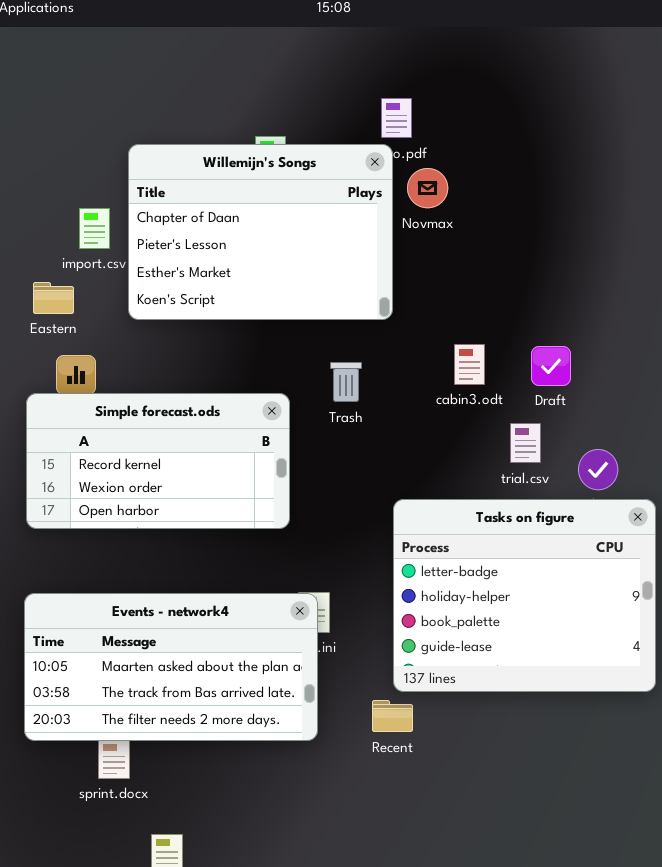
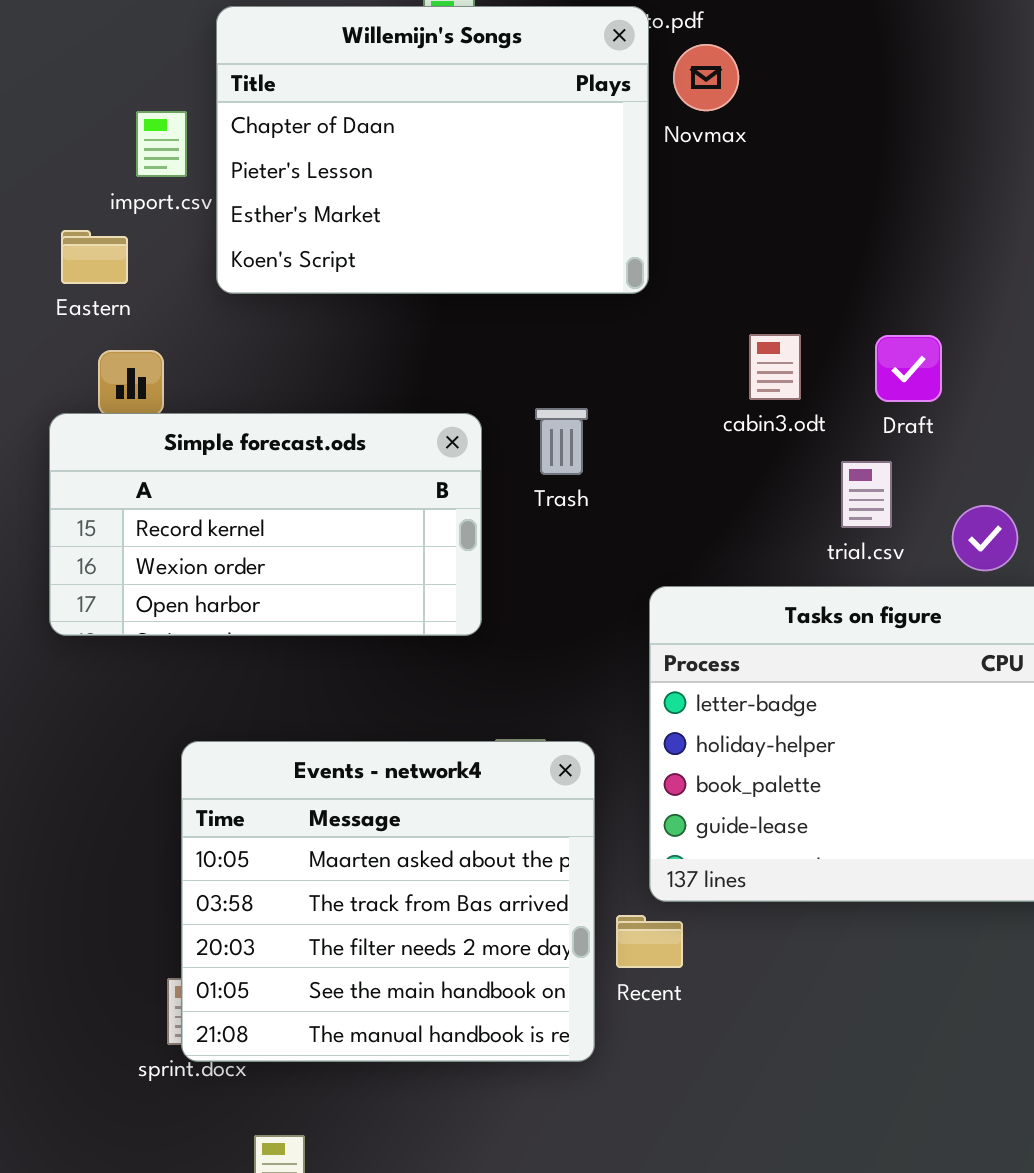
Trash: [330,362,362,402] -> [535,408,588,475], moved
Events - network4: [24,593,318,741] -> [181,741,595,1062], moved, resized

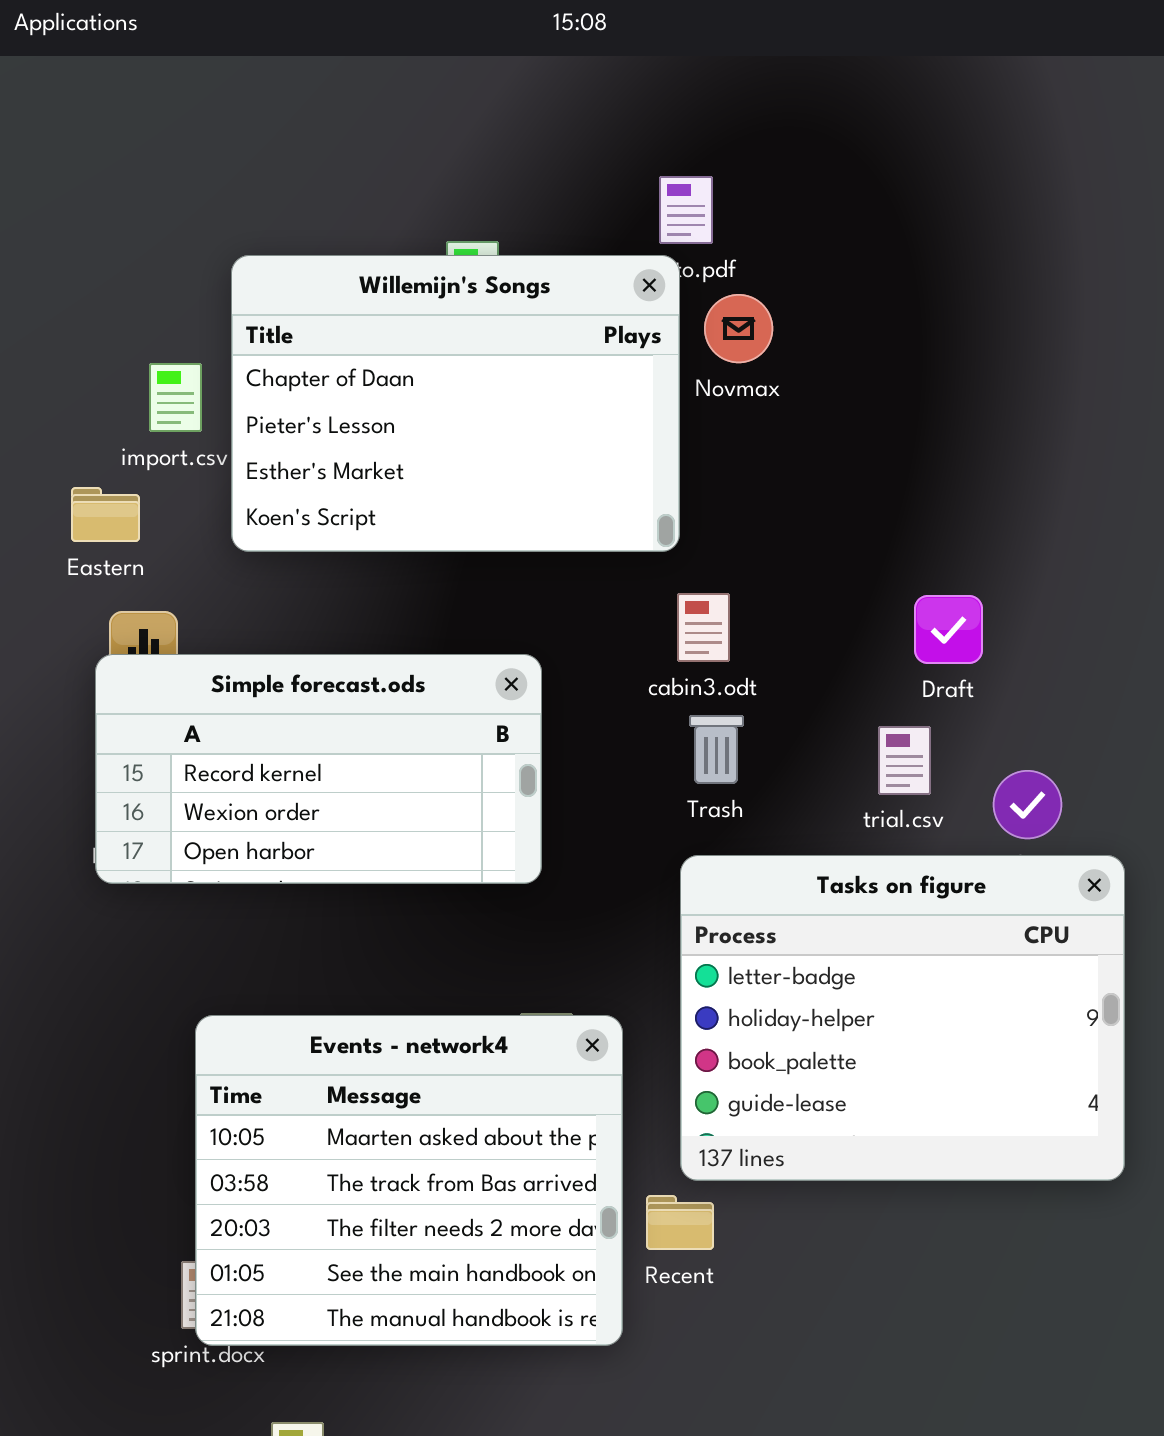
cabin3.odt: [749,334,801,400] -> [677,593,730,662], moved
Trash: [535,408,588,475] -> [689,715,744,784], moved
Simple forecast.ods: [49,413,482,636] -> [95,654,542,884], moved

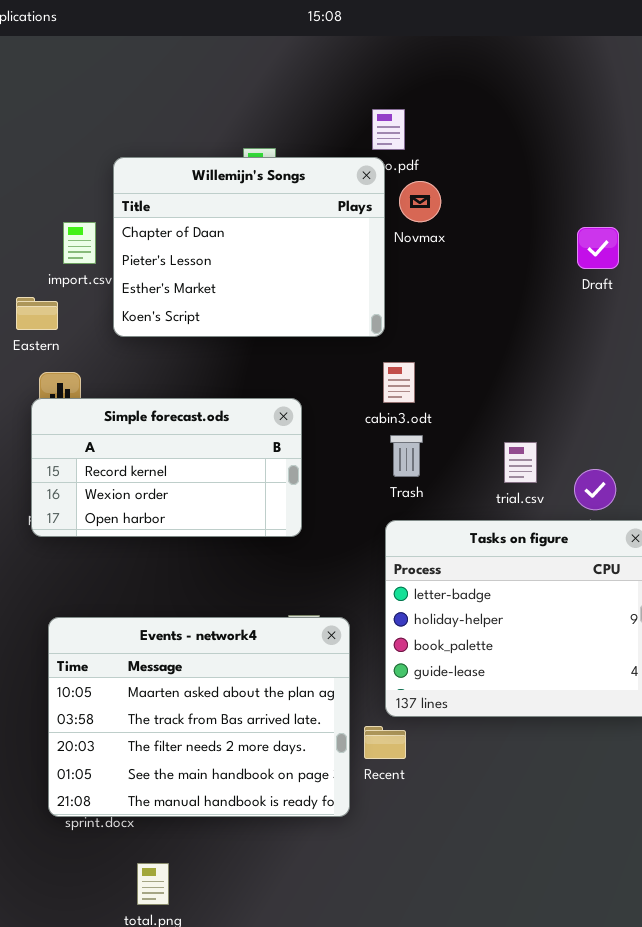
Draft: [914,595,983,664] -> [577,227,619,269], moved
Events - network4: [195,1015,623,1346] -> [48,617,350,817], resized

